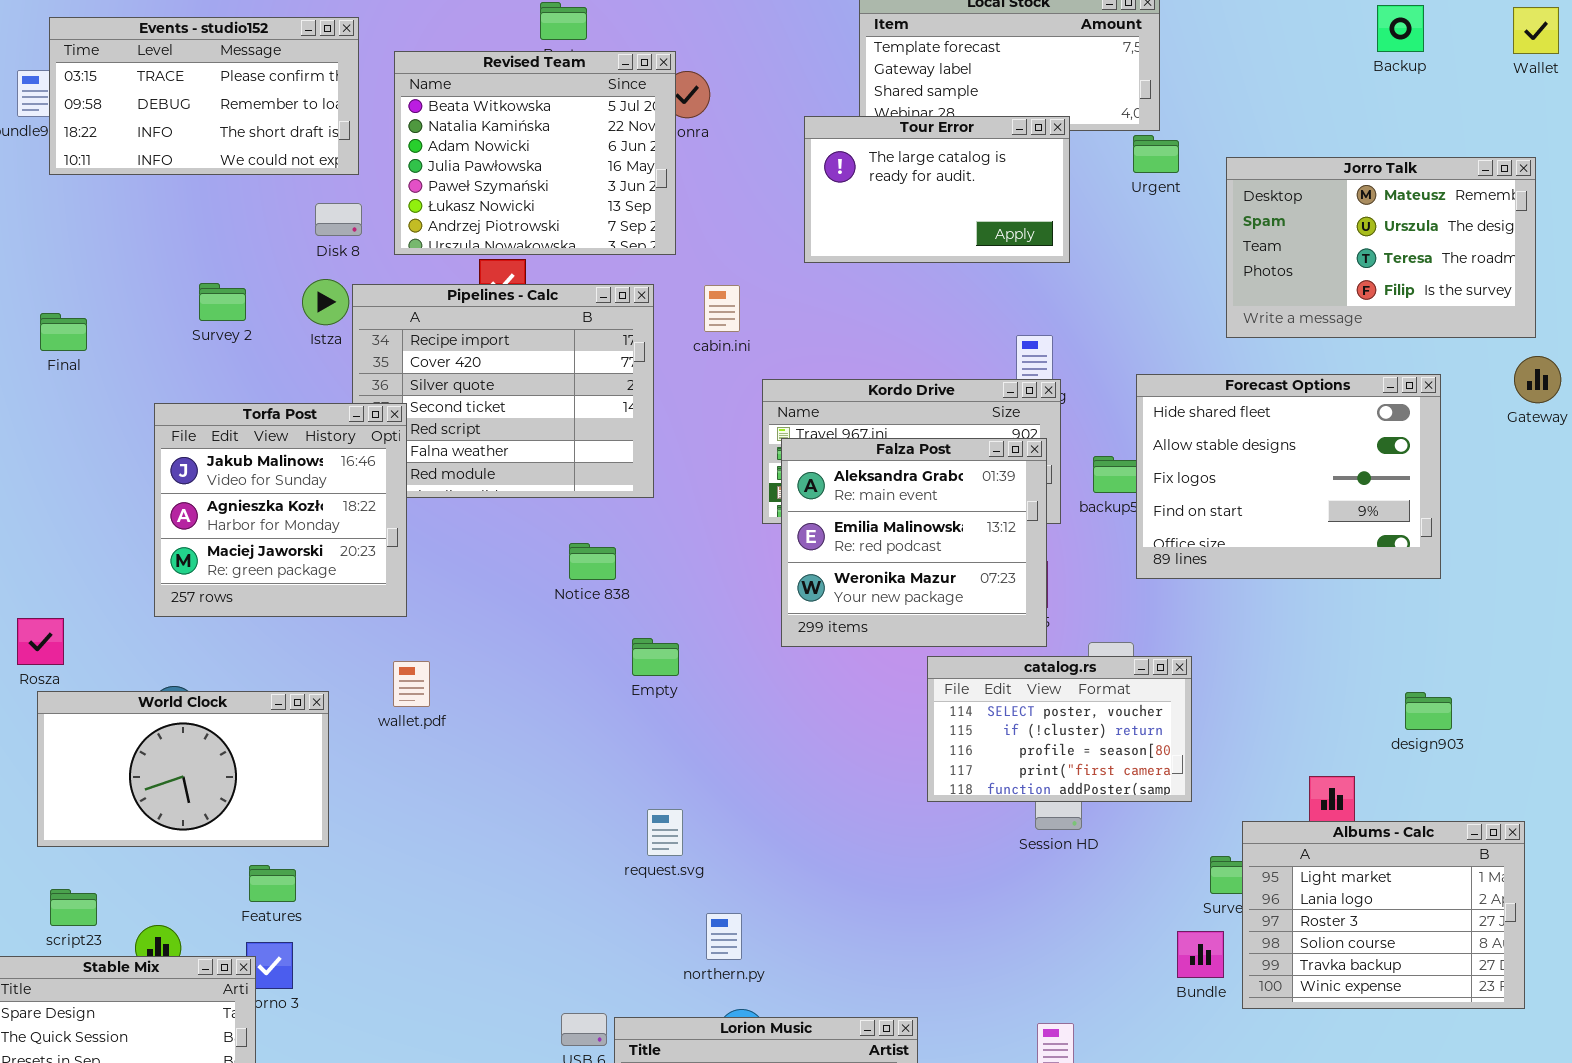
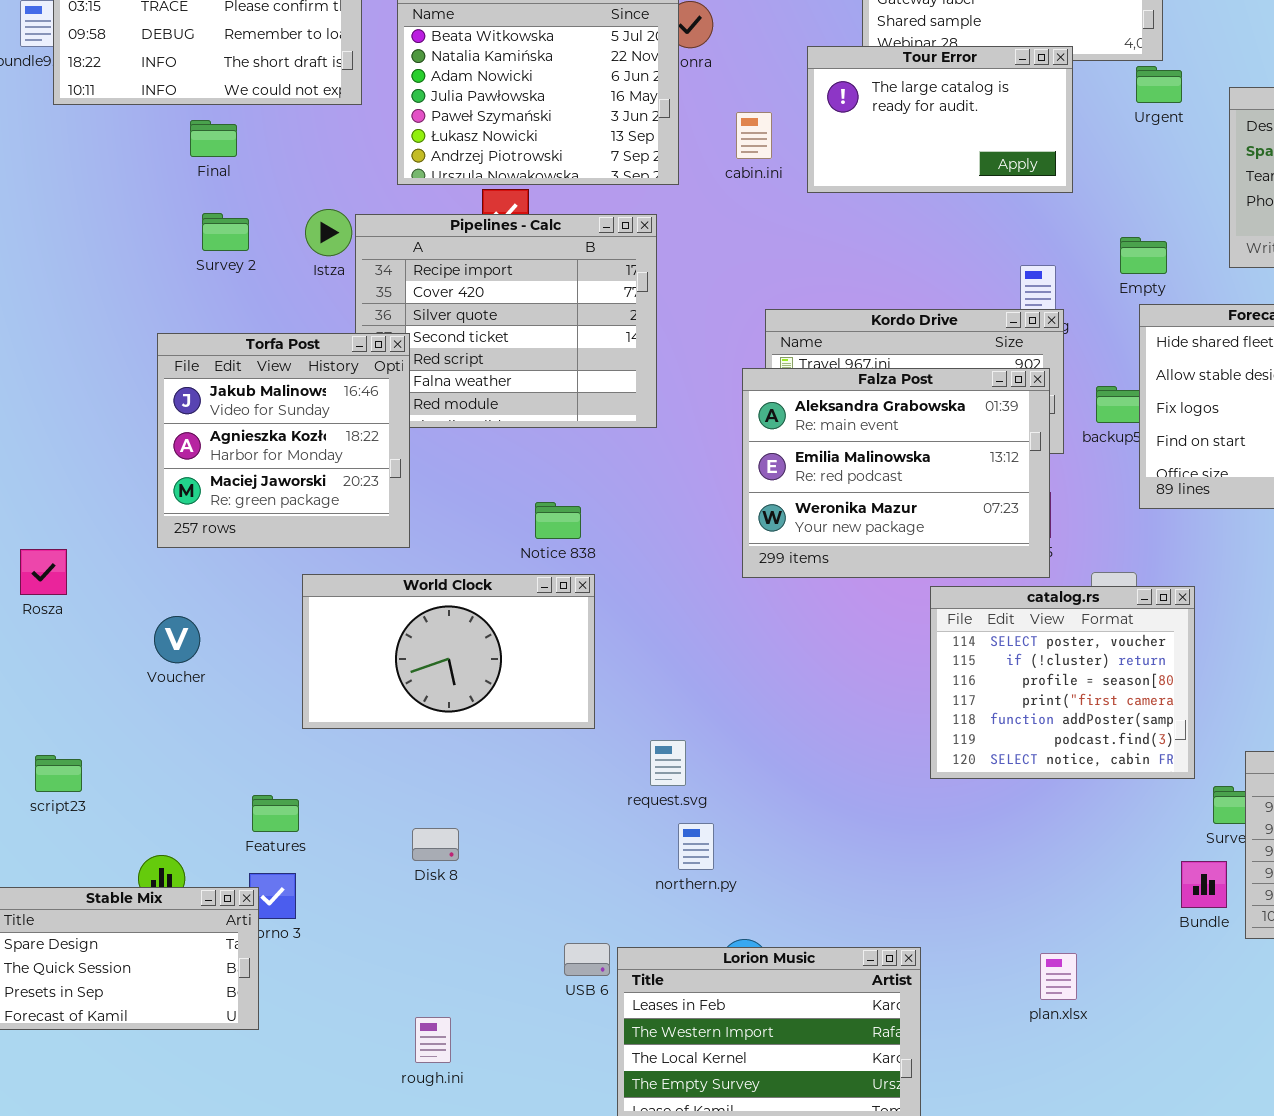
Disk 8: [315,203,362,236] -> [412,828,459,861], moved
cabin.ini: [704,285,740,332] -> [736,112,772,159], moved
Final: [40,313,87,351] -> [190,120,237,157], moved
Falza Post: [781,438,1047,647] -> [742,368,1050,578], resized
Notice 838: [569,543,616,580] -> [535,502,581,539], moved
Empty: [632,638,679,676] -> [1120,237,1167,274], moved
catalog.rs: [927,656,1192,802] -> [930,586,1195,779], resized
World Clock: [37,691,329,847] -> [302,574,595,729], moved
script23: [50,889,97,926] -> [35,755,82,792], moved
northern.py: [706,913,742,960] -> [678,823,714,870], moved

